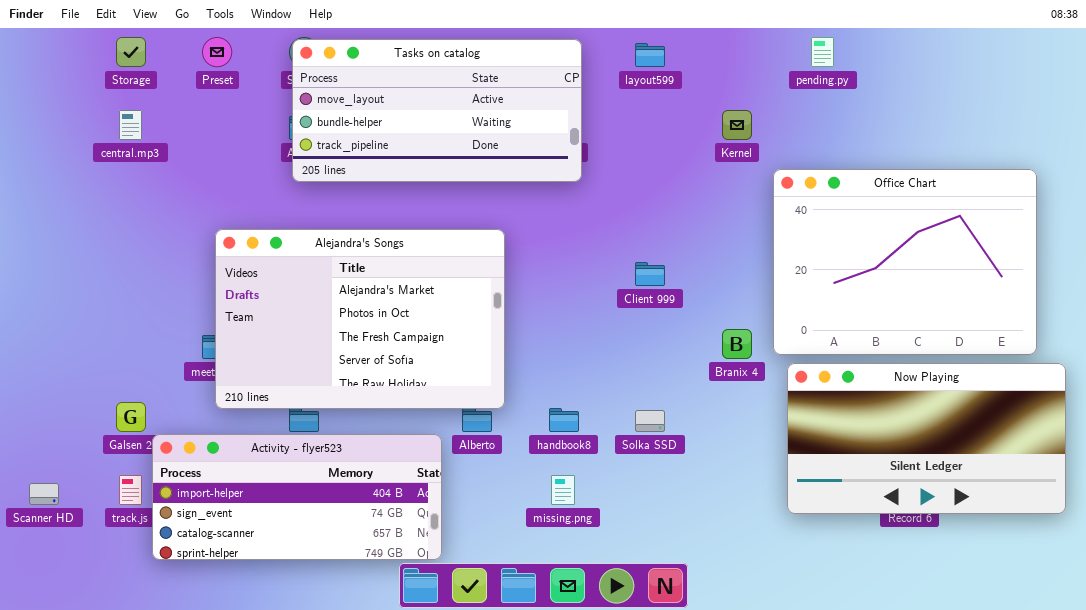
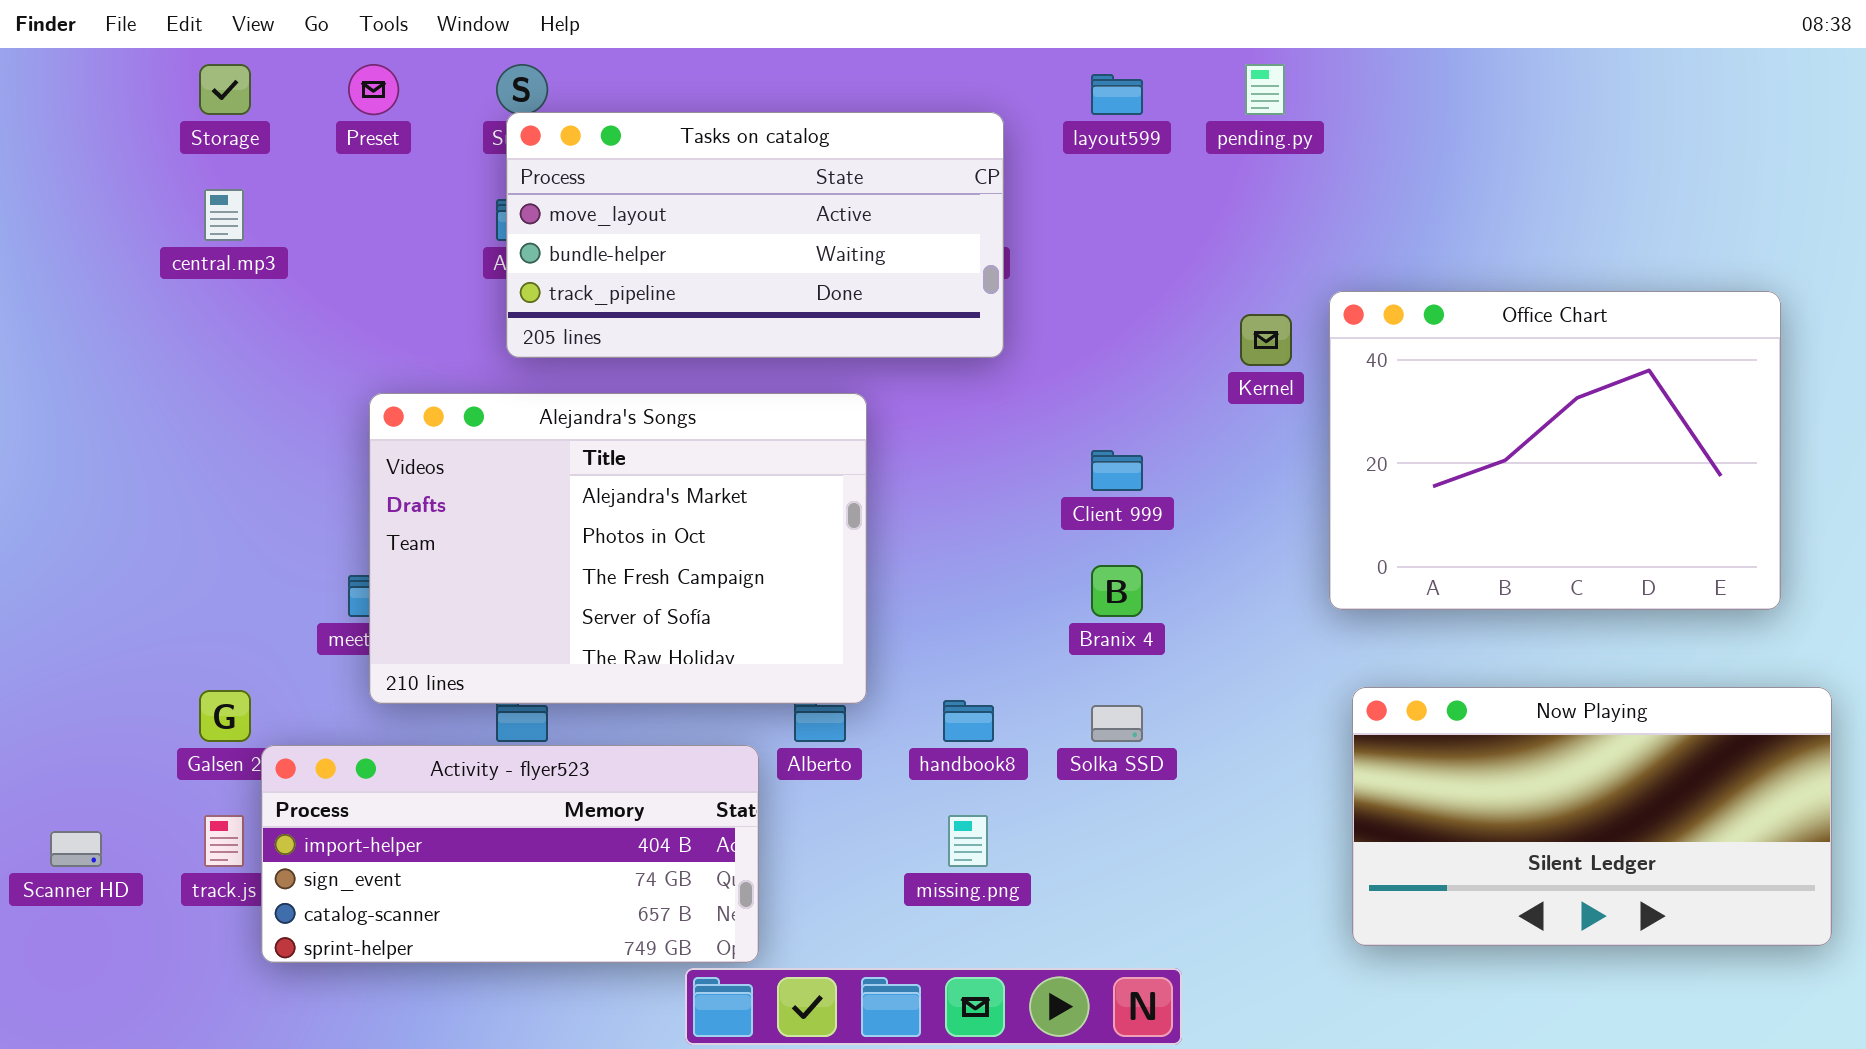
pending.py: [811,37,834,67] -> [1245,64,1285,115], moved
Tasks on catalog: [292,39,582,182] -> [506,112,1004,358], moved
Kernel: [722,110,752,140] -> [1240,314,1292,366], moved
Branix 4: [722,329,752,359] -> [1091,565,1143,617], moved
Now Playing: [787,363,1066,514] -> [1352,687,1832,946], moved

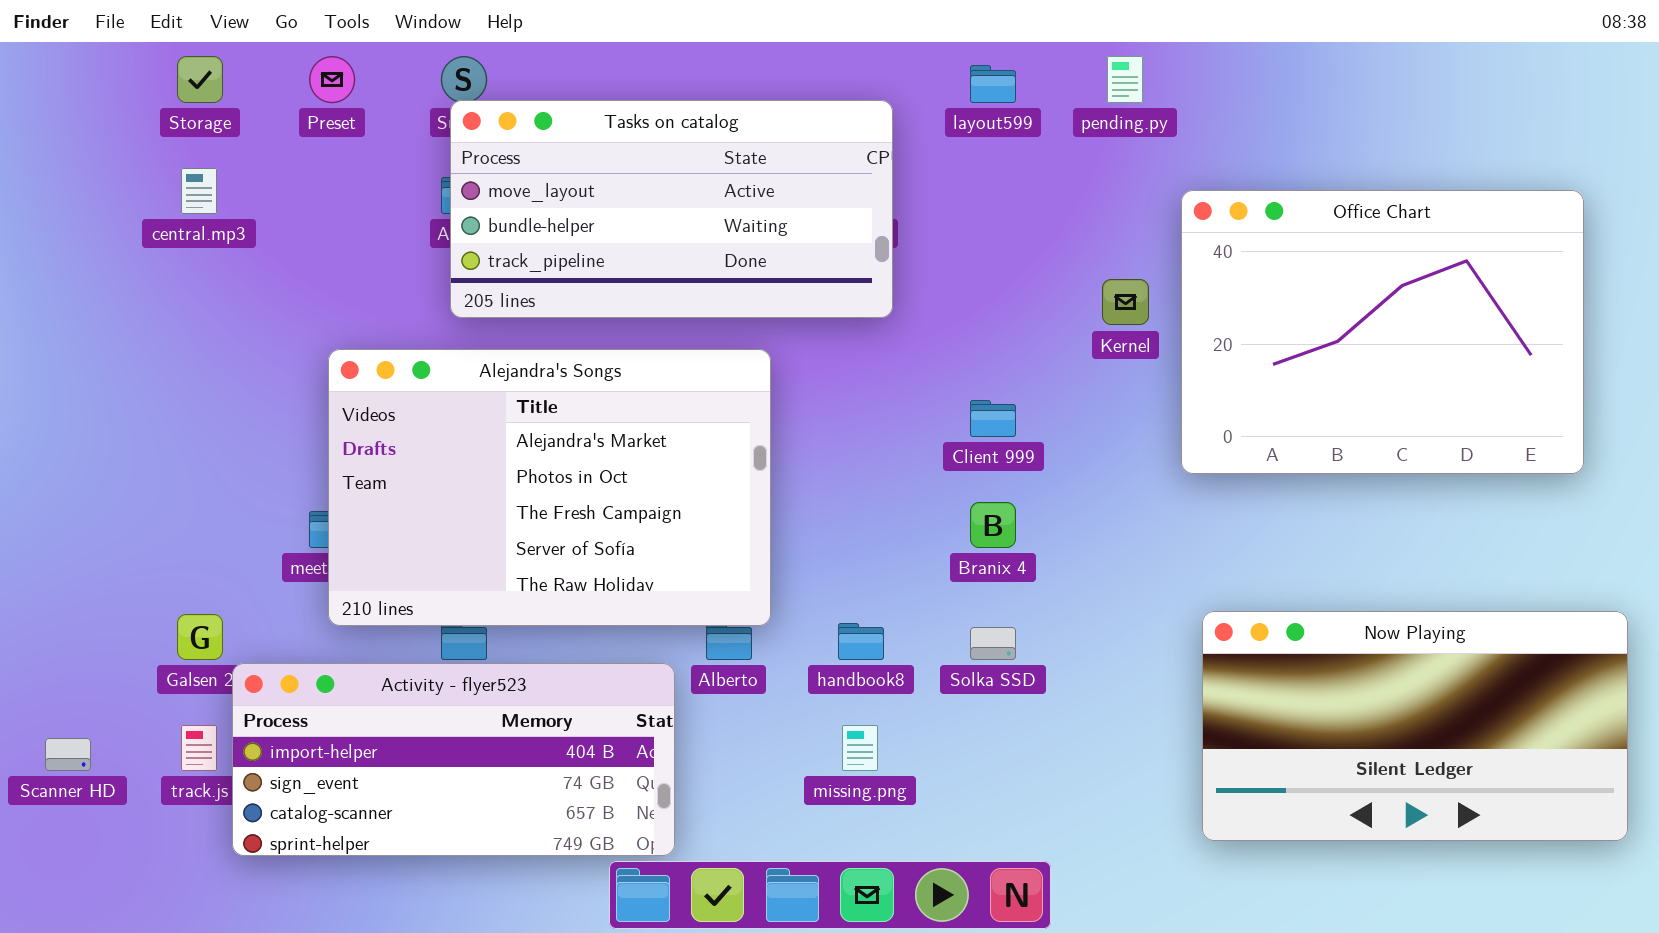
Office Chart: [1329,291,1781,610] -> [1181,190,1584,474], moved

